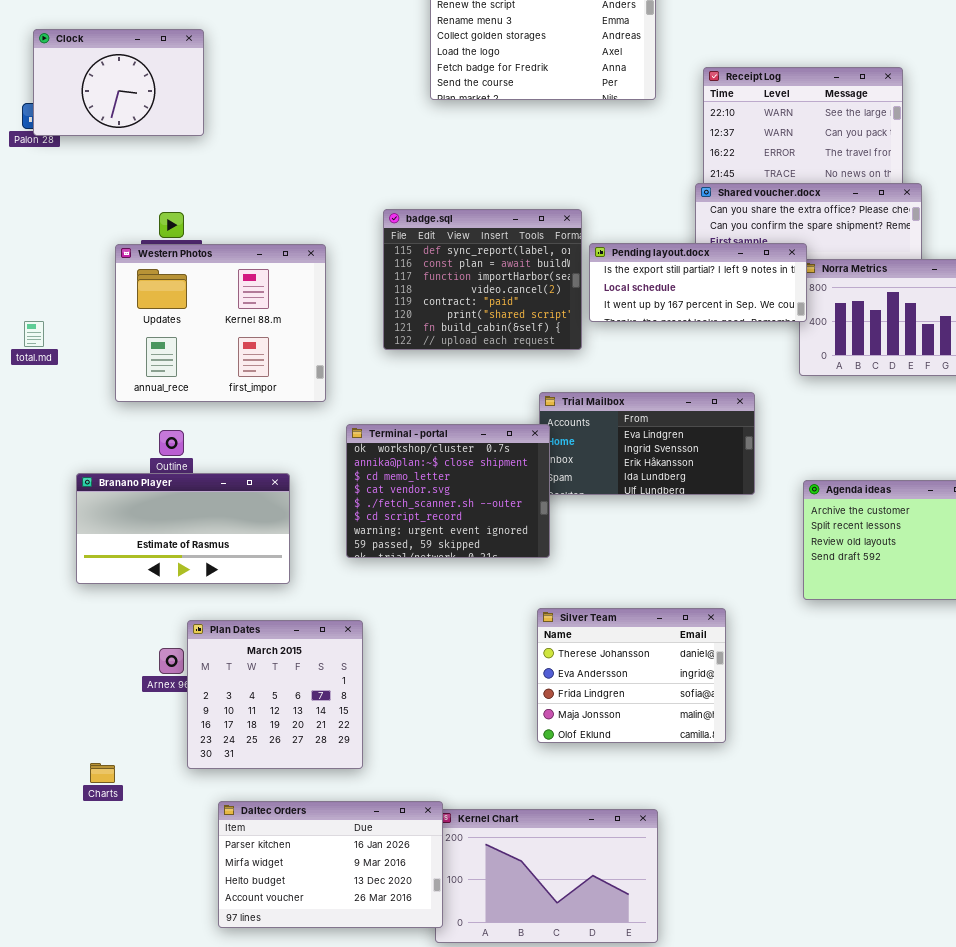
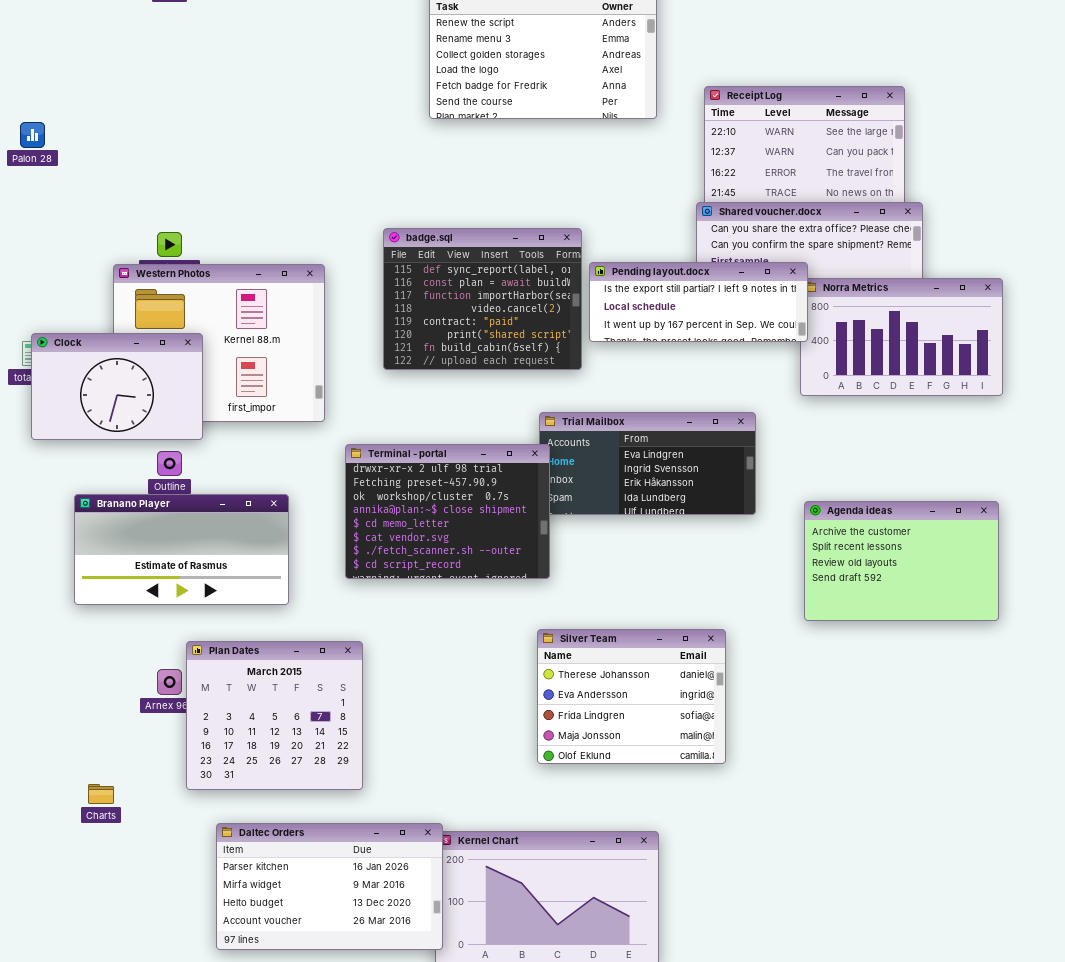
Clock: [33,29,204,136] -> [31,333,203,440], moved
Terminal - portal: [346,424,550,558] -> [345,444,550,579], scrolled up 2 rows

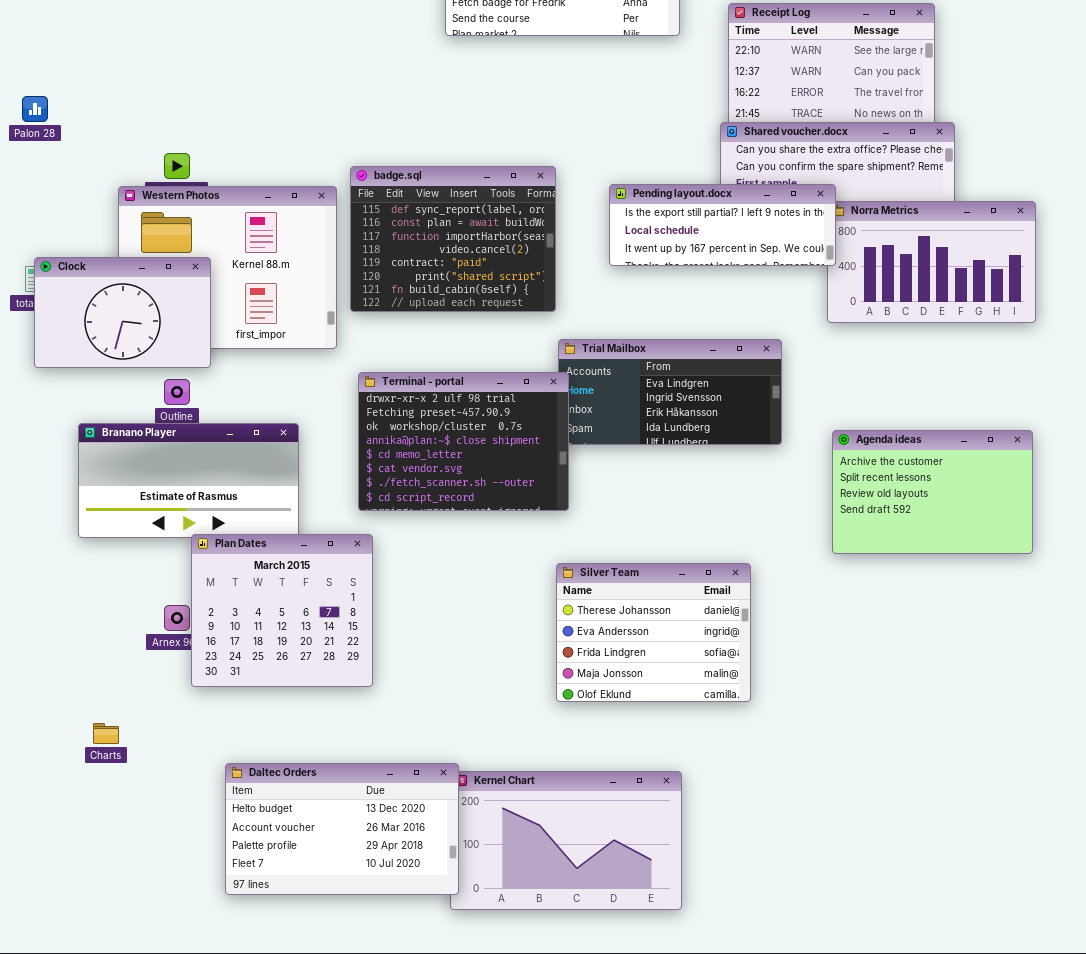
Palon 28: [20,122,45,148] -> [22,96,48,122], moved
badge.sql: [383,228,582,370] -> [350,166,556,312], moved
Plan Dates: [186,641,363,790] -> [191,534,373,687], moved
Daltec Orders: [216,823,443,950] -> [225,763,459,895], scrolled down 2 rows

